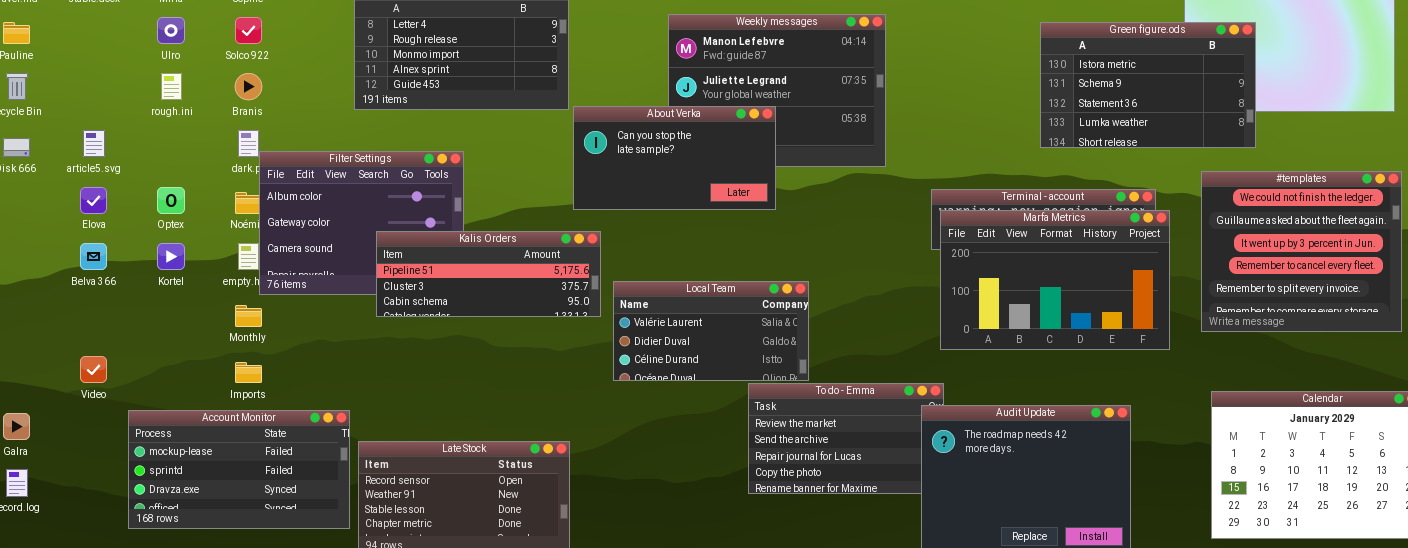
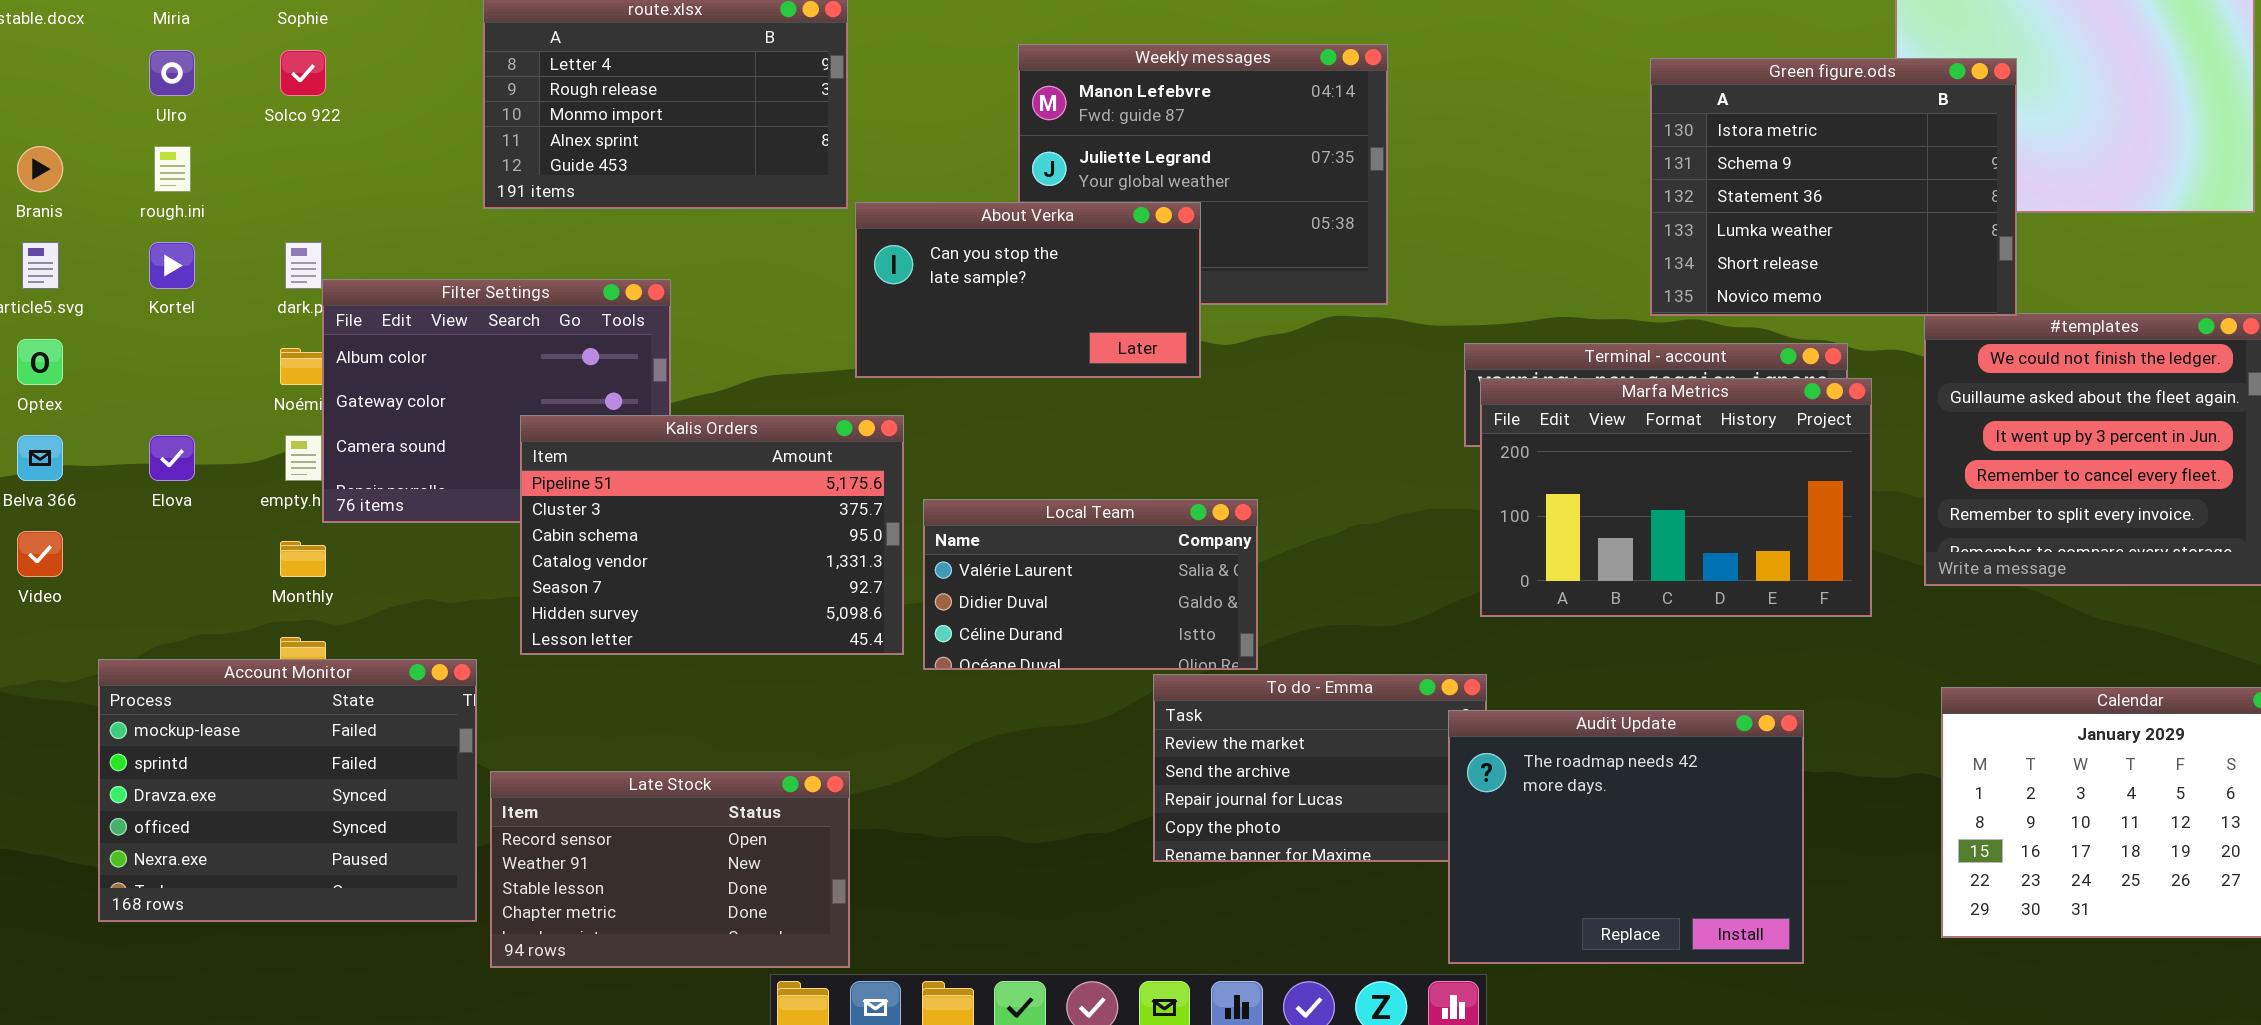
Green figure.ods: [1040,22,1256,148] -> [1650,58,2017,316], resized
Branis: [235,73,262,100] -> [17,146,63,192], moved
Elova: [80,187,107,214] -> [149,435,195,481], moved
Optex: [157,187,185,214] -> [17,339,63,385], moved
Kalis Orders: [376,231,601,317] -> [520,415,904,655], resized
Kortel: [157,243,185,270] -> [149,242,195,289], moved
Video: [80,356,107,383] -> [17,531,63,577], moved
Account Monitor: [128,410,350,529] -> [98,659,477,922], resized

